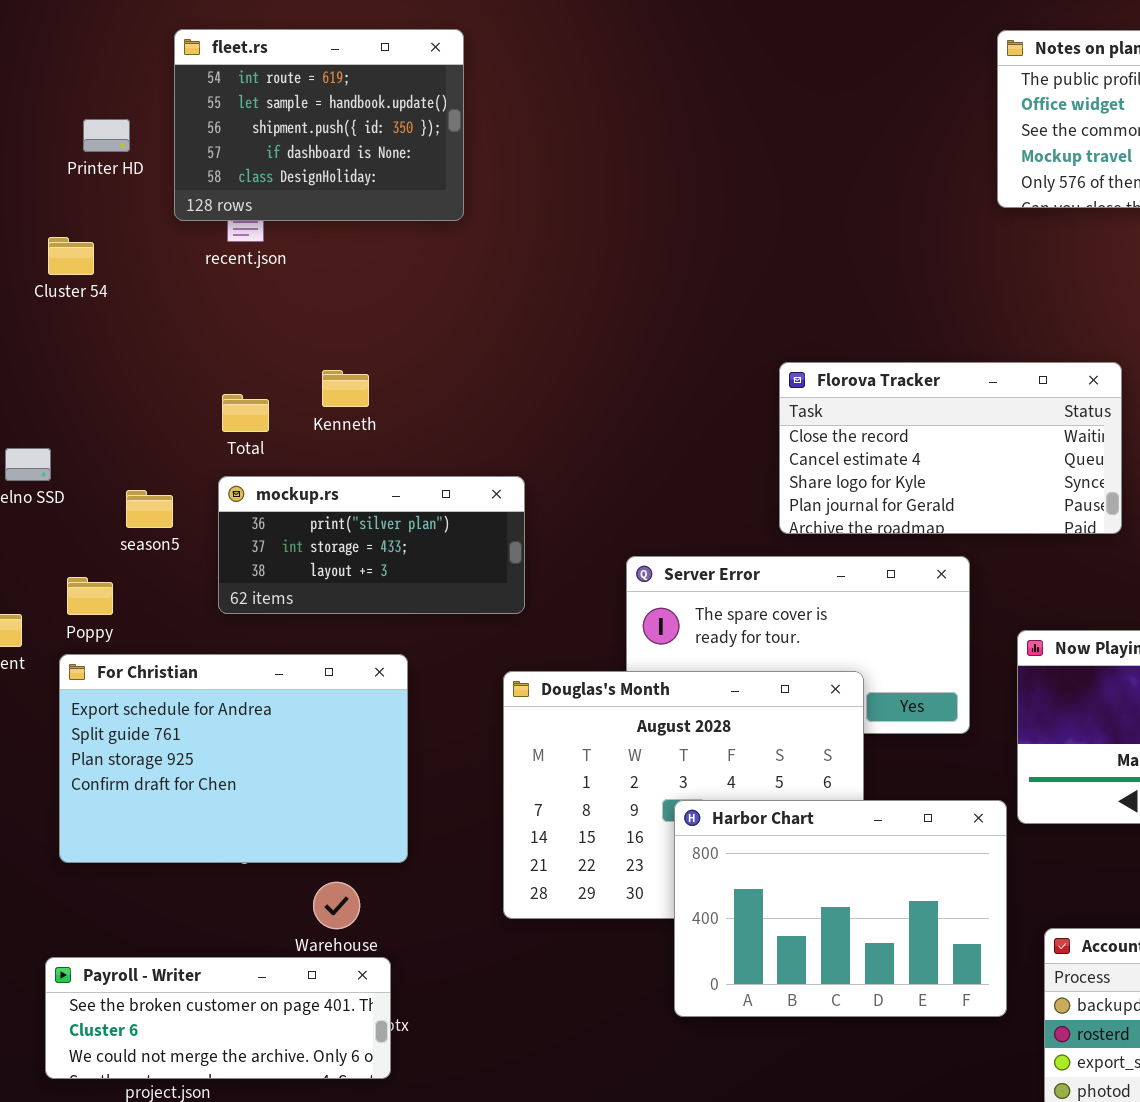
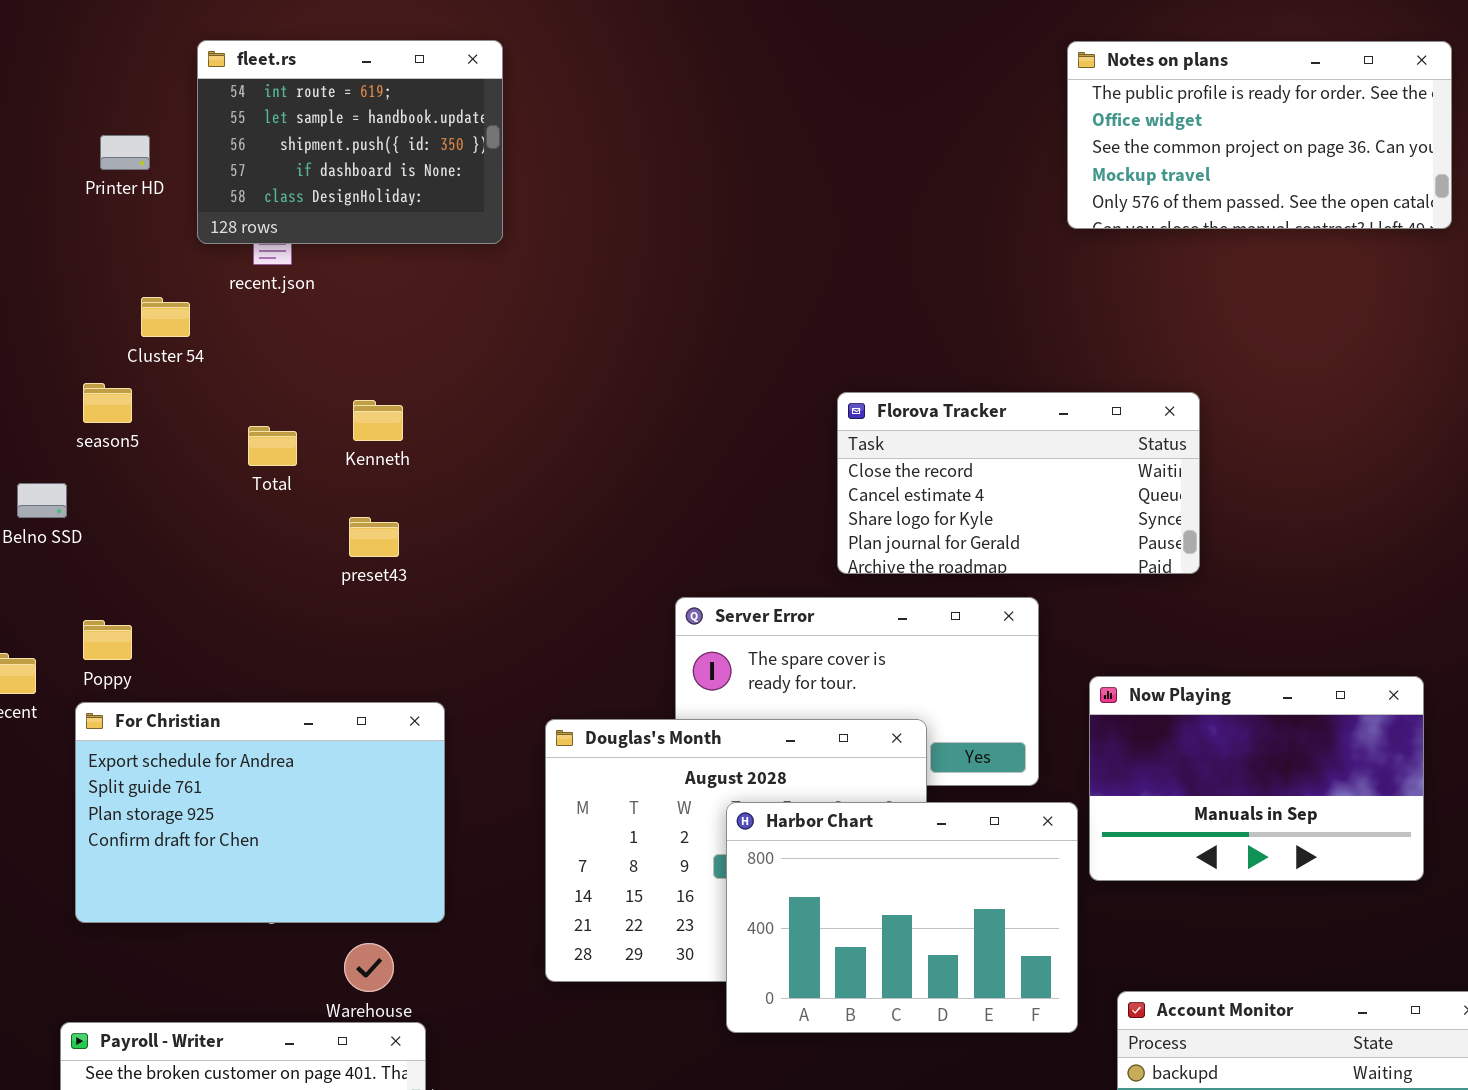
Cluster 54: [48,237,94,275] -> [141,297,190,337], moved
mockup.rs: [218,476,525,614] -> none, closed
season5: [126,490,173,528] -> [83,383,132,423], moved
Harbor Chart: [674,800,1007,1017] -> [726,802,1078,1033], moved

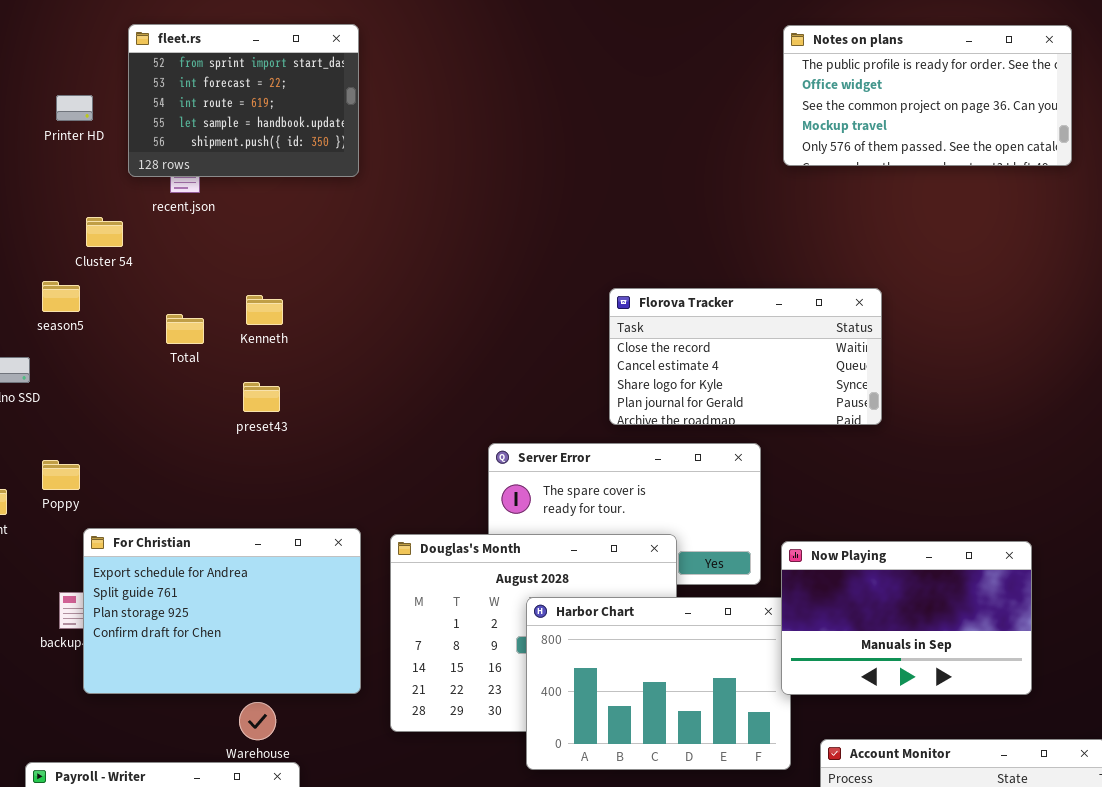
fleet.rs: [197,40,503,244] -> [128,24,359,177], scrolled up 2 rows
Now Playing: [1089,676,1424,881] -> [781,541,1032,695], moved
For Christian: [75,702,445,923] -> [83,528,361,694], moved

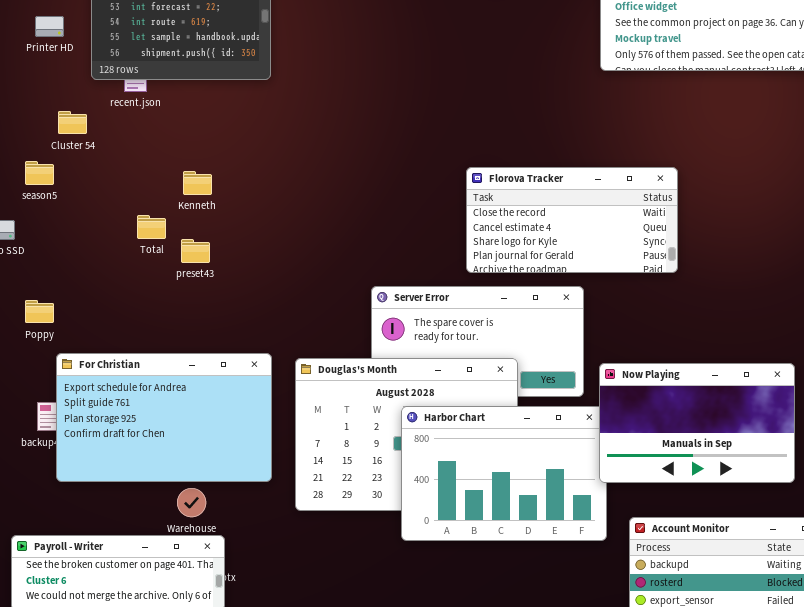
Total: [166,314,204,344] -> [137,215,166,239], moved

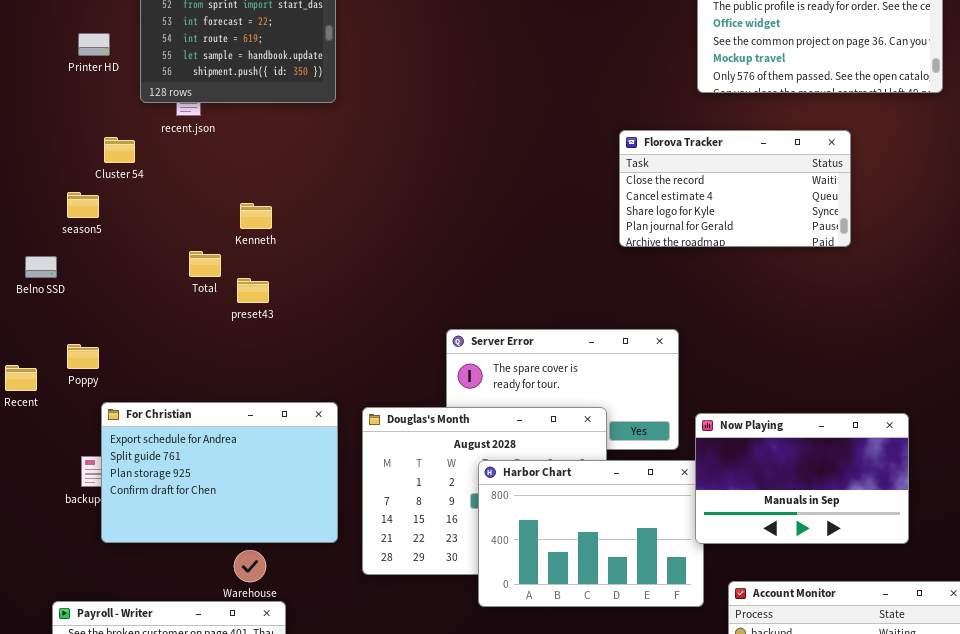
Florova Tracker: [466,167,678,273] -> [619,130,851,247], moved

